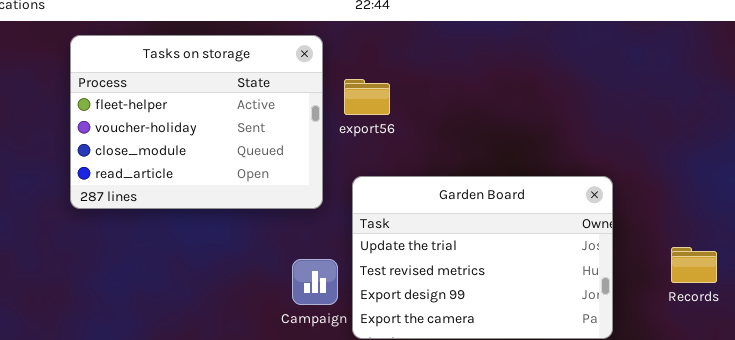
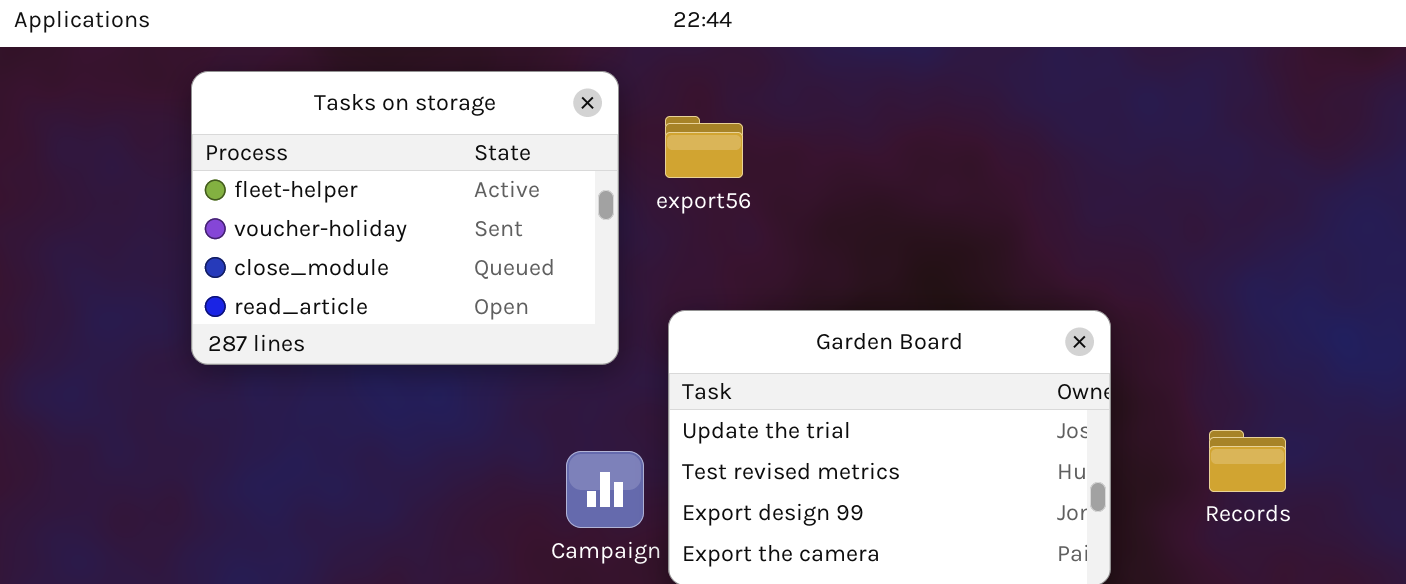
export56: [344,79,390,115] -> [665,116,743,178], moved

